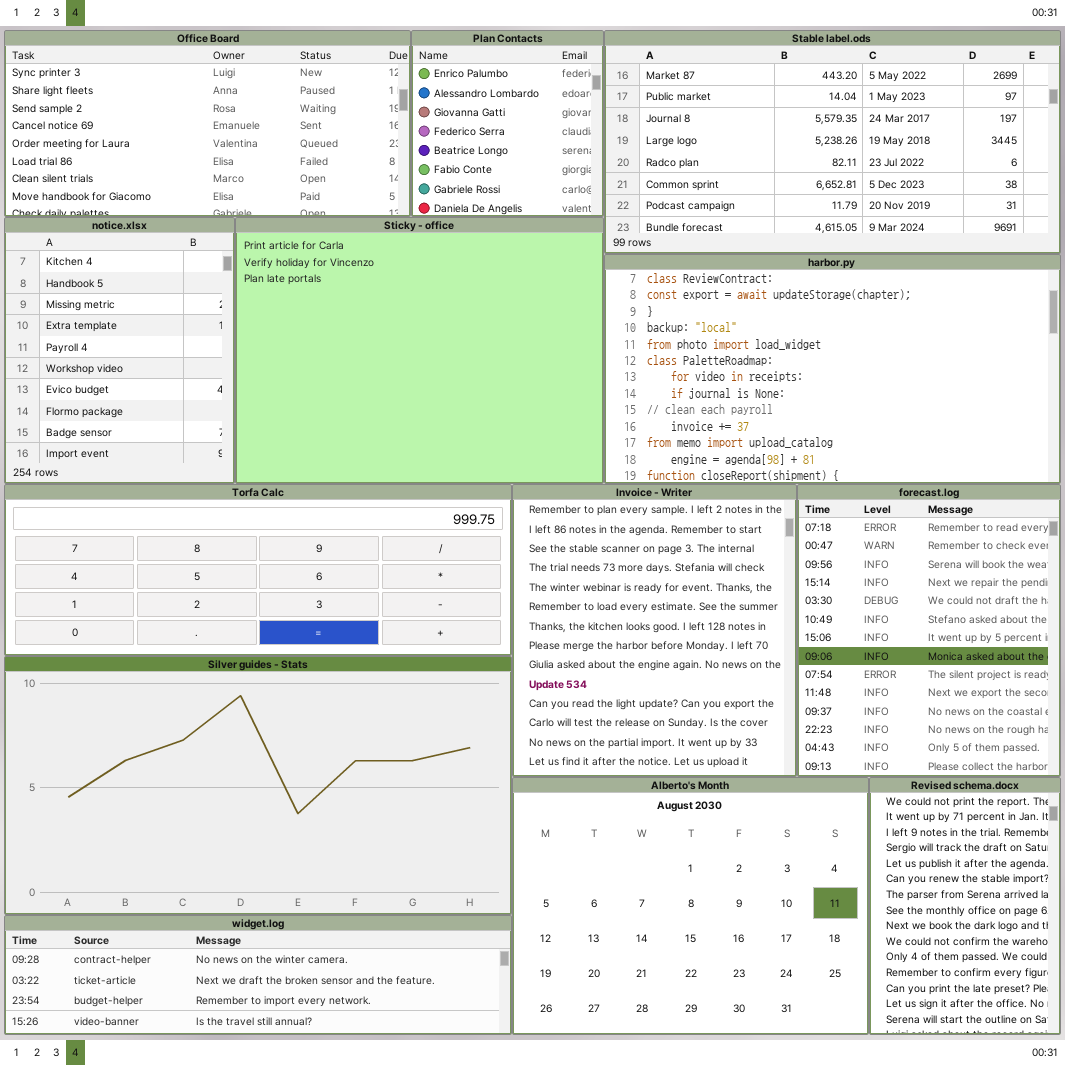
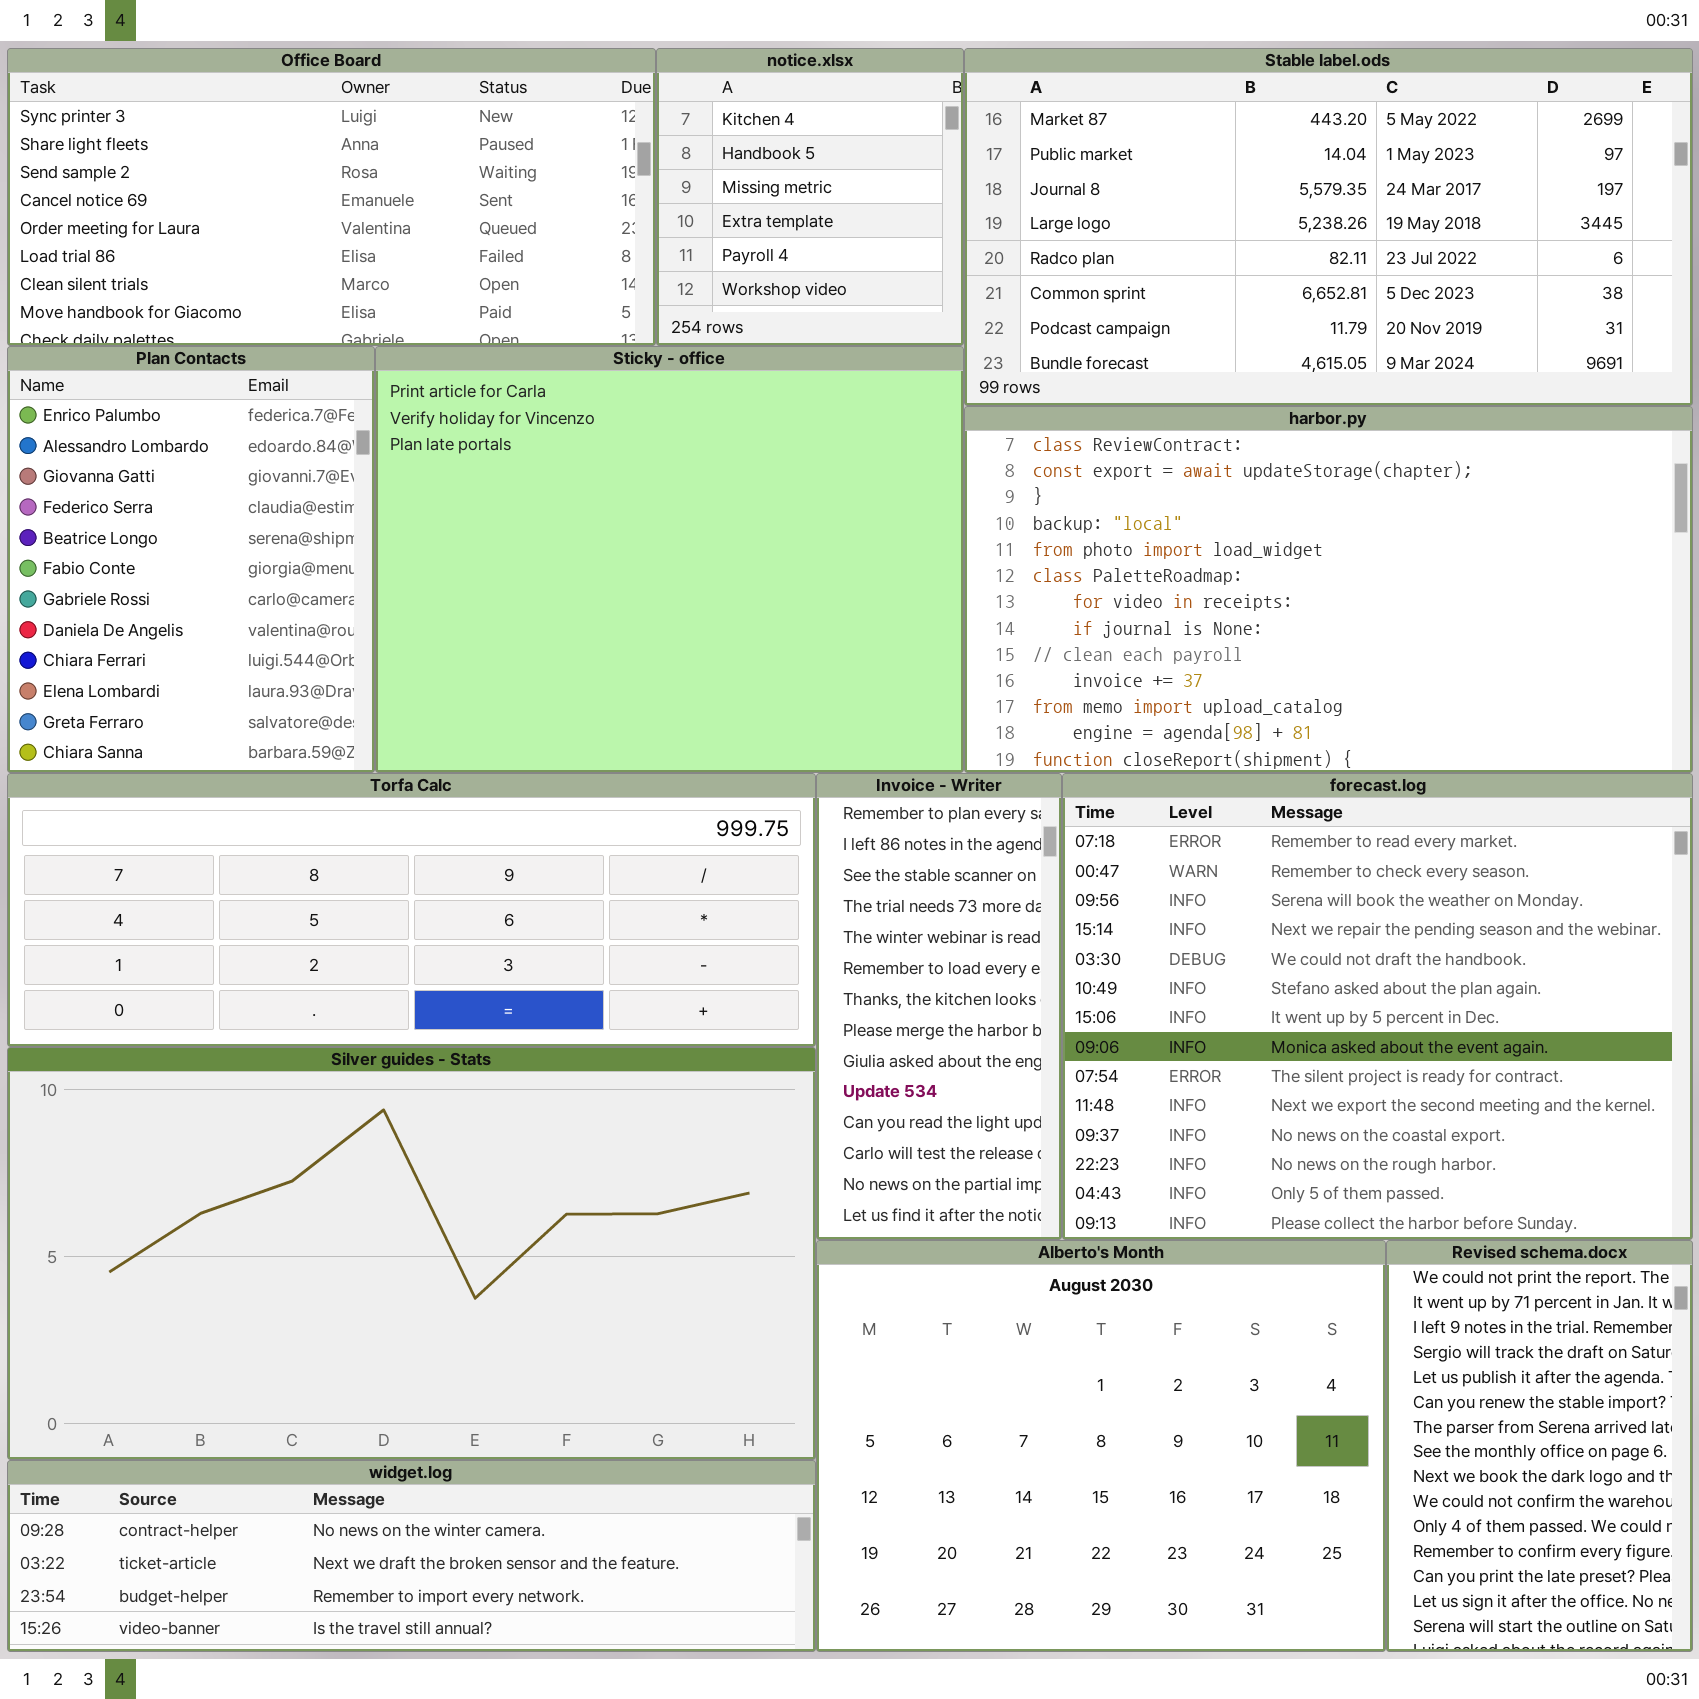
Plan Contacts: [411,30,604,217] -> [7,346,375,773], moved, resized
notice.xlsx: [4,217,235,484] -> [656,48,964,346], moved, resized
Invoice - Writer: [512,484,797,777] -> [816,773,1062,1240], resized
forecast.log: [797,484,1061,777] -> [1062,773,1693,1240], resized

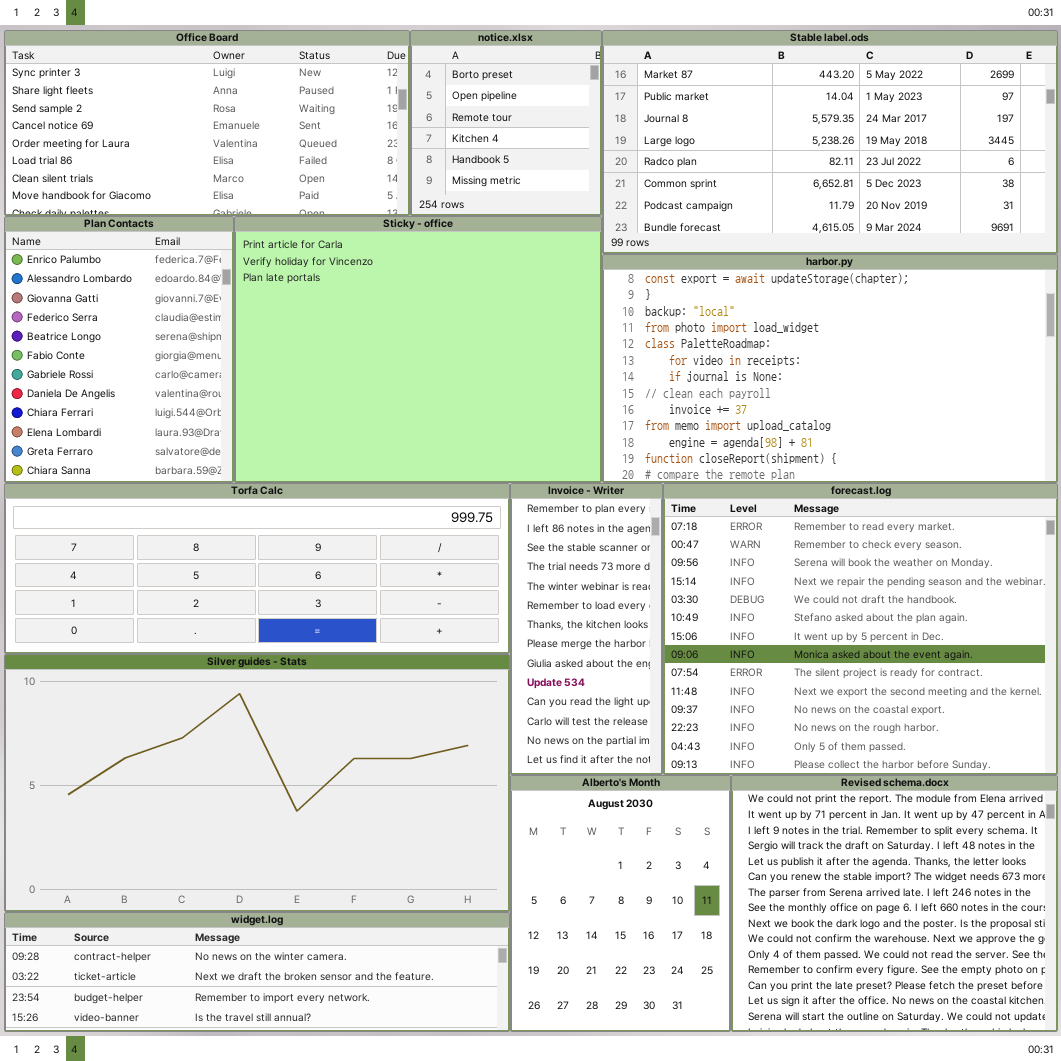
notice.xlsx: [656,48,964,346] -> [410,30,602,216], scrolled up 3 rows
harbor.py: [964,406,1693,773] -> [602,254,1058,483], scrolled down 1 row
Alberto's Month: [816,1240,1386,1652] -> [510,775,731,1032], resized
Revised schema.docx: [1386,1240,1693,1652] -> [731,775,1058,1032], resized

